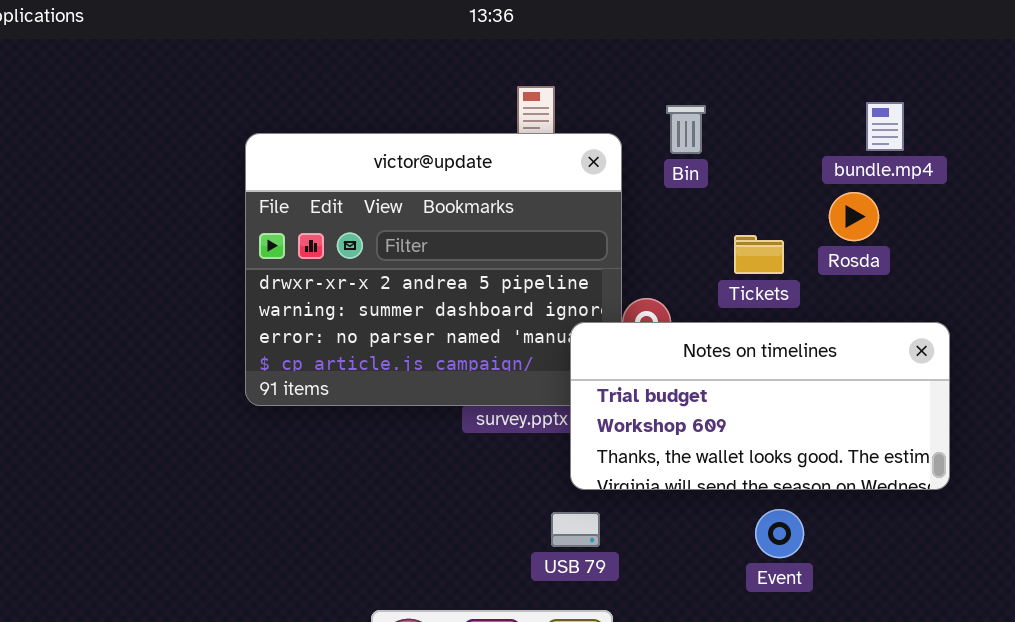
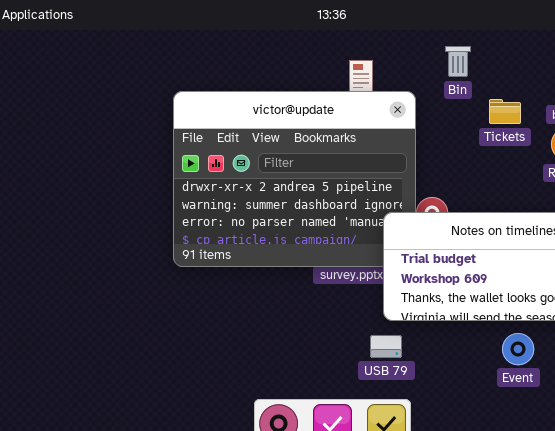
Bin: [666,105,706,154] -> [445,46,471,77], moved
Tickets: [734,235,784,274] -> [489,99,521,124], moved

